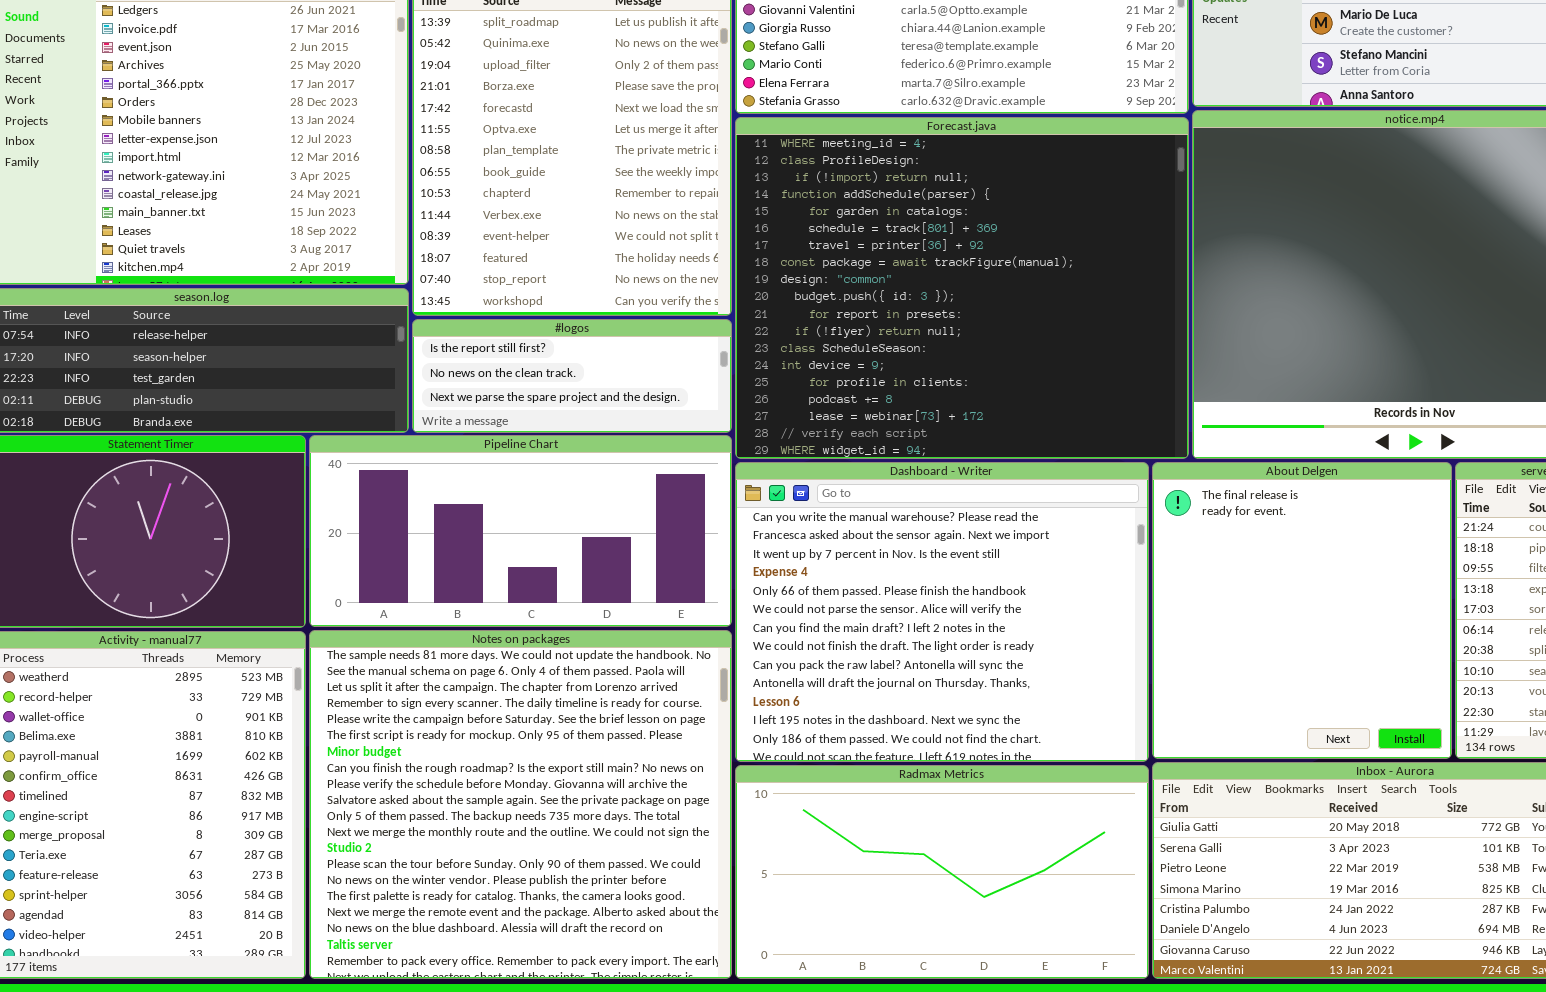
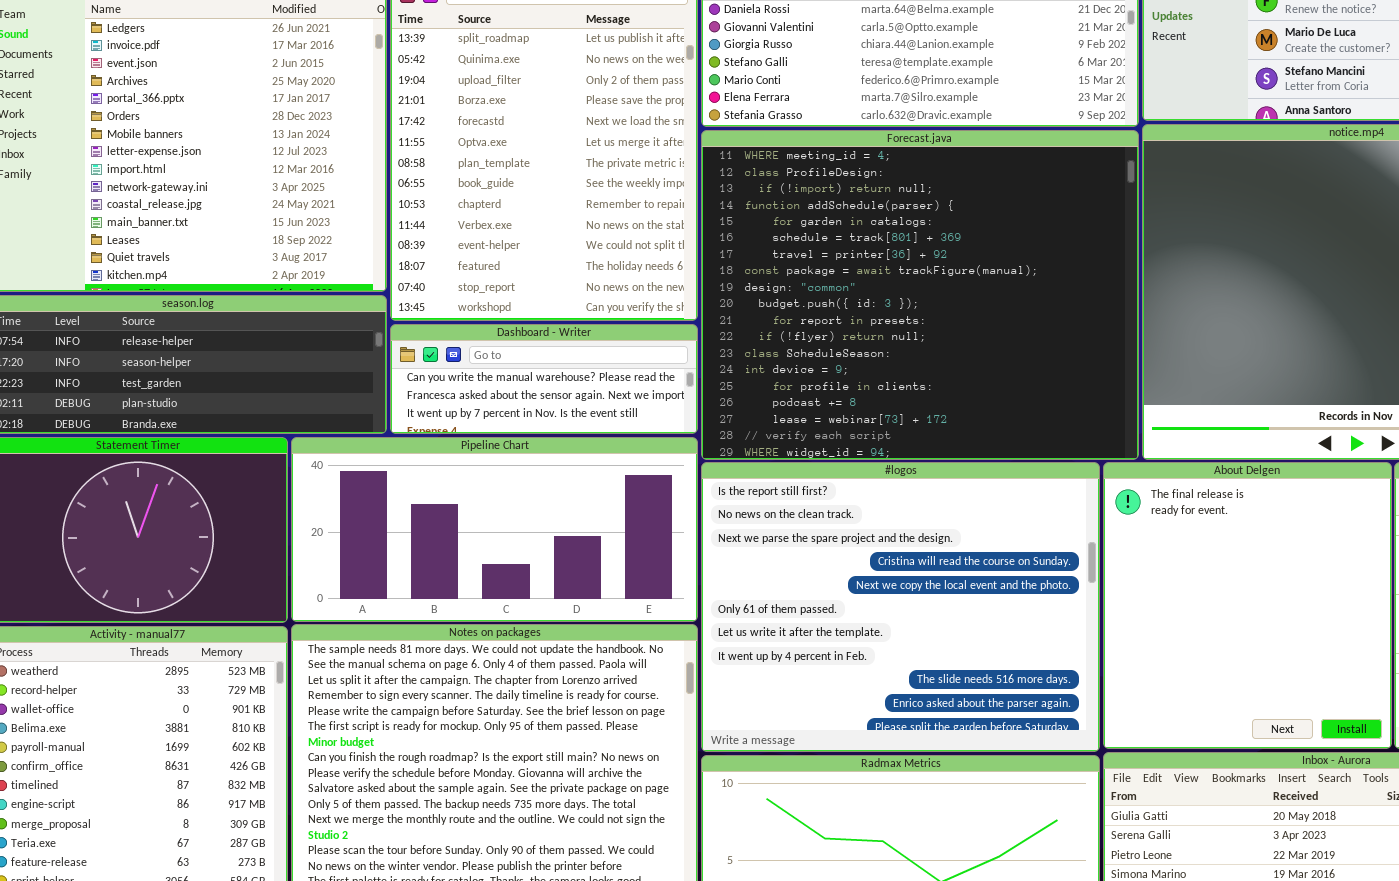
#logos: [412,319,732,433] -> [701,462,1100,752], moved, resized
Dashboard - Writer: [735,462,1149,762] -> [390,324,698,434], moved, resized

